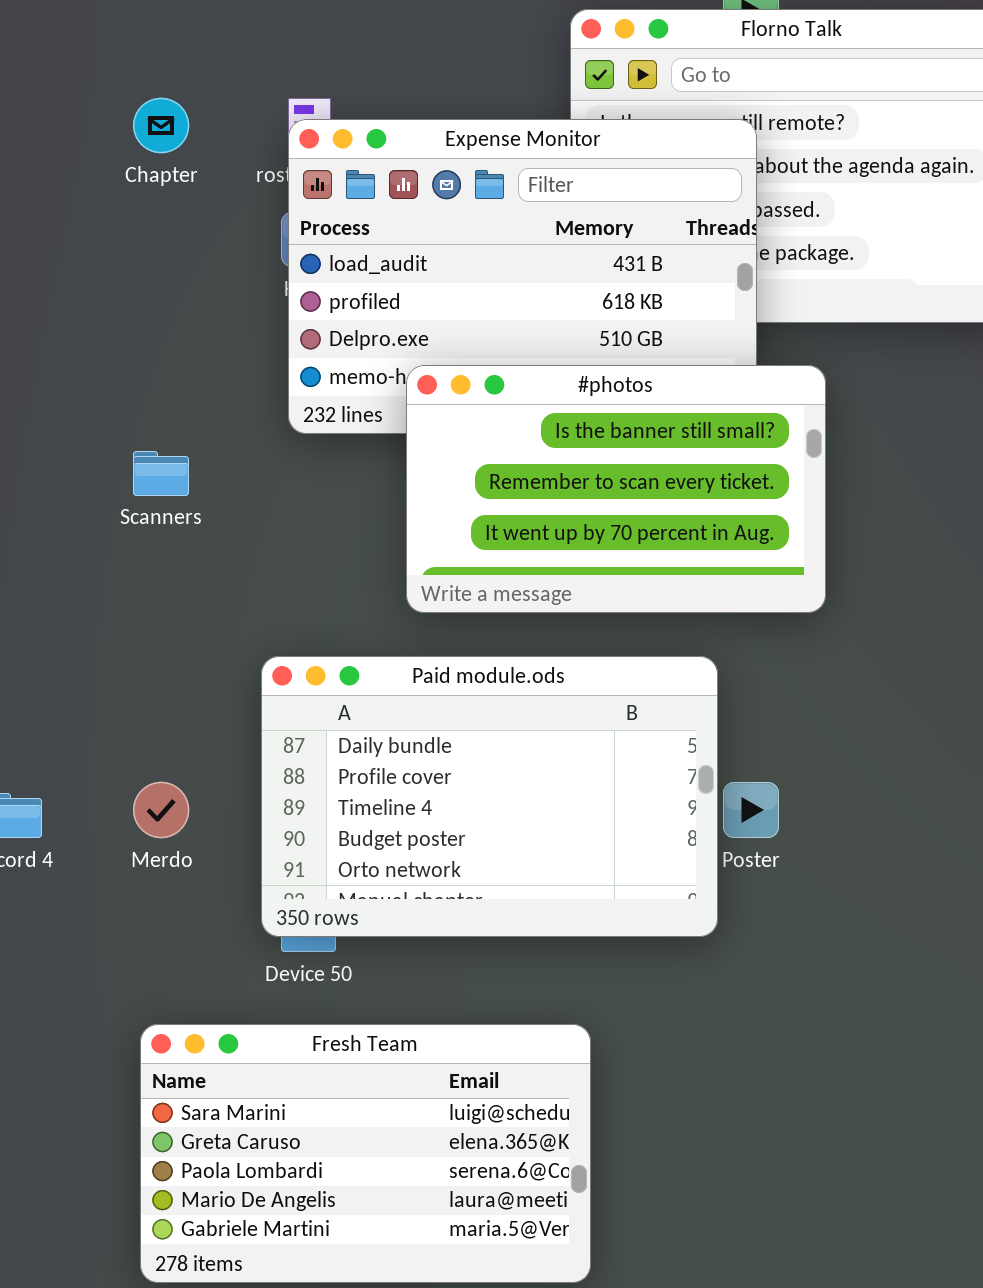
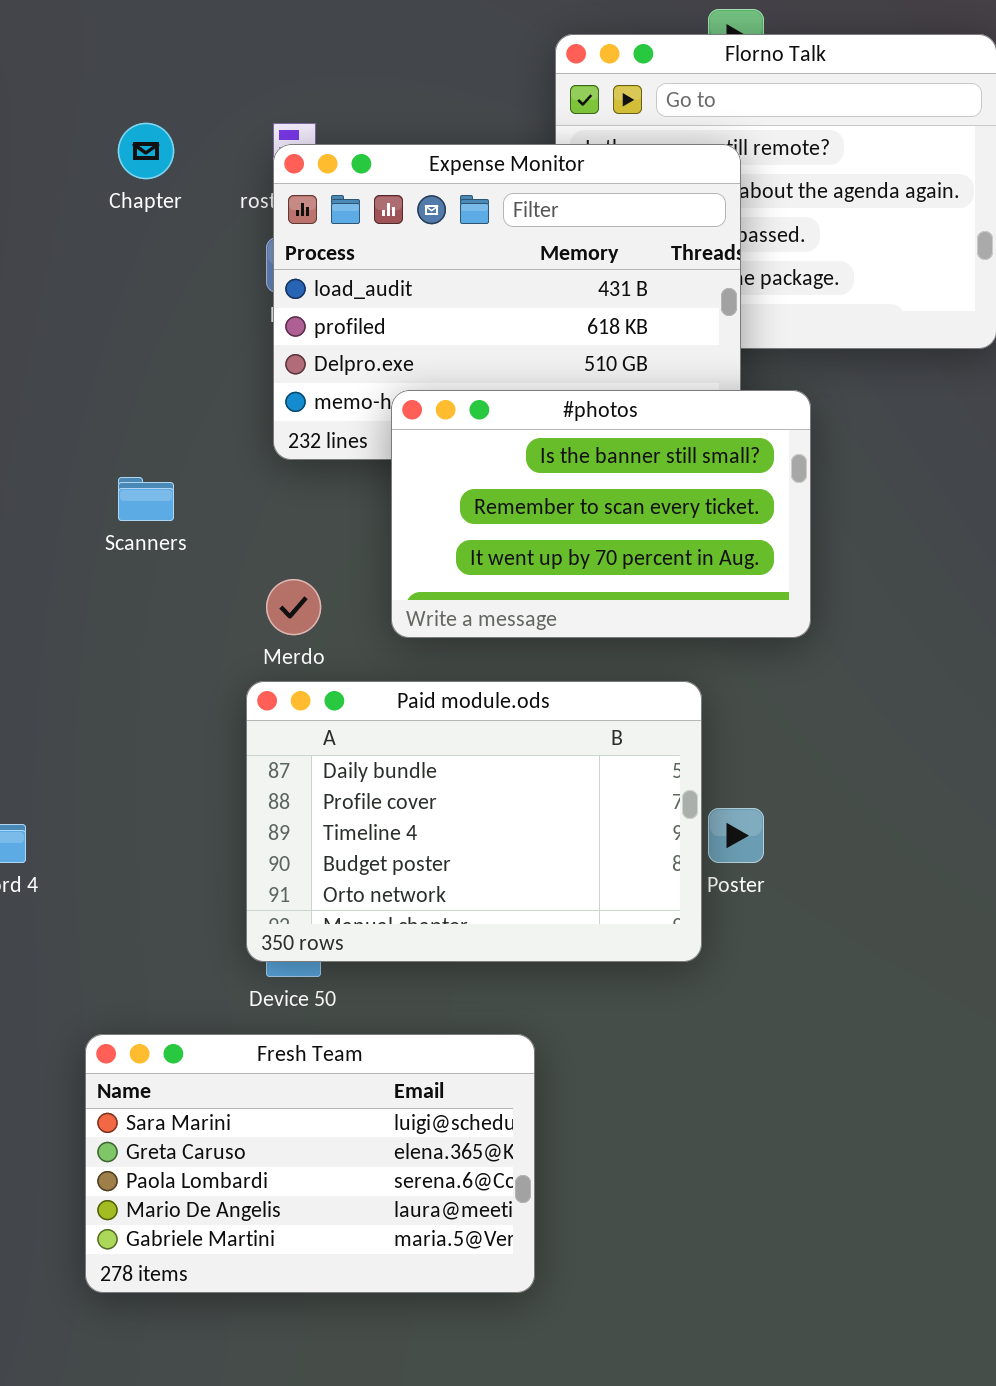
Merdo: [133,782,189,838] -> [266,579,321,635], moved
Fresh Team: [140,1024,591,1283] -> [85,1034,535,1293], moved

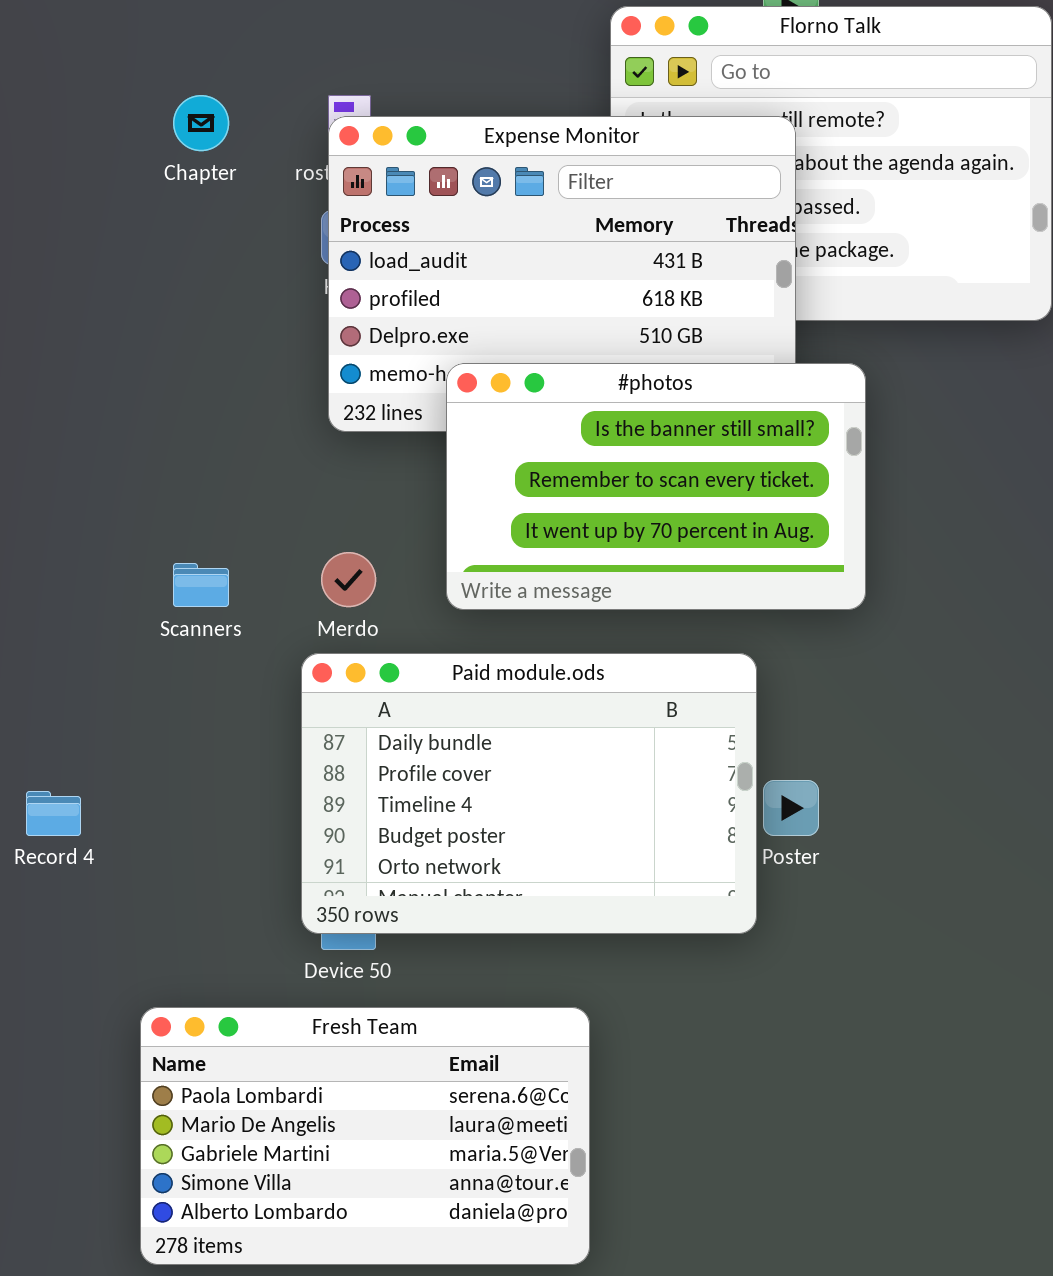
Scanners: [118,477,174,521] -> [173,563,229,607], moved
Fresh Team: [85,1034,535,1293] -> [140,1007,590,1265], scrolled down 2 rows

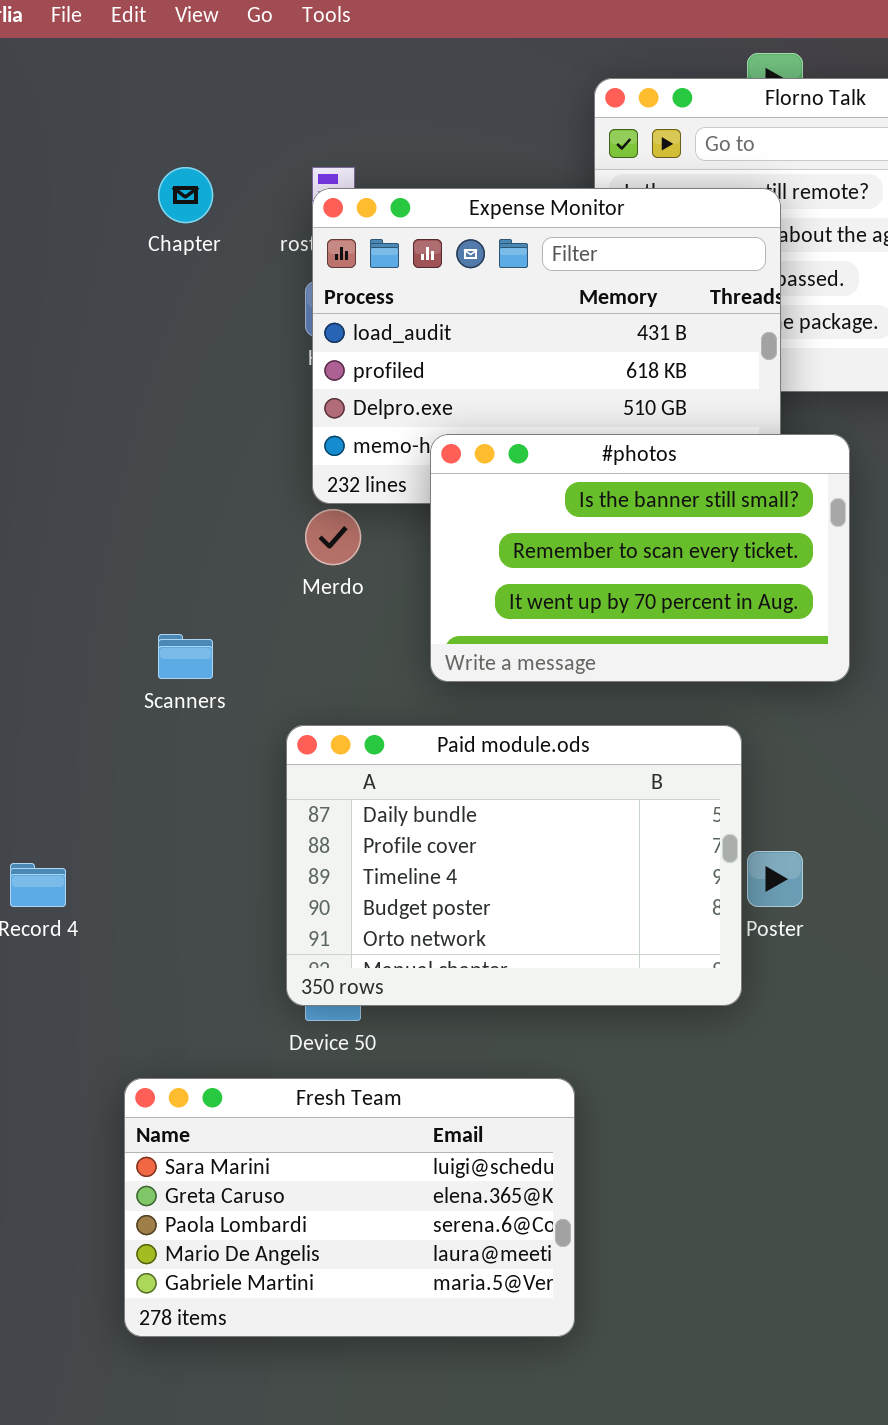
Merdo: [321,552,376,607] -> [305,509,361,565], moved
Fresh Team: [140,1007,590,1265] -> [124,1078,575,1337], scrolled up 2 rows

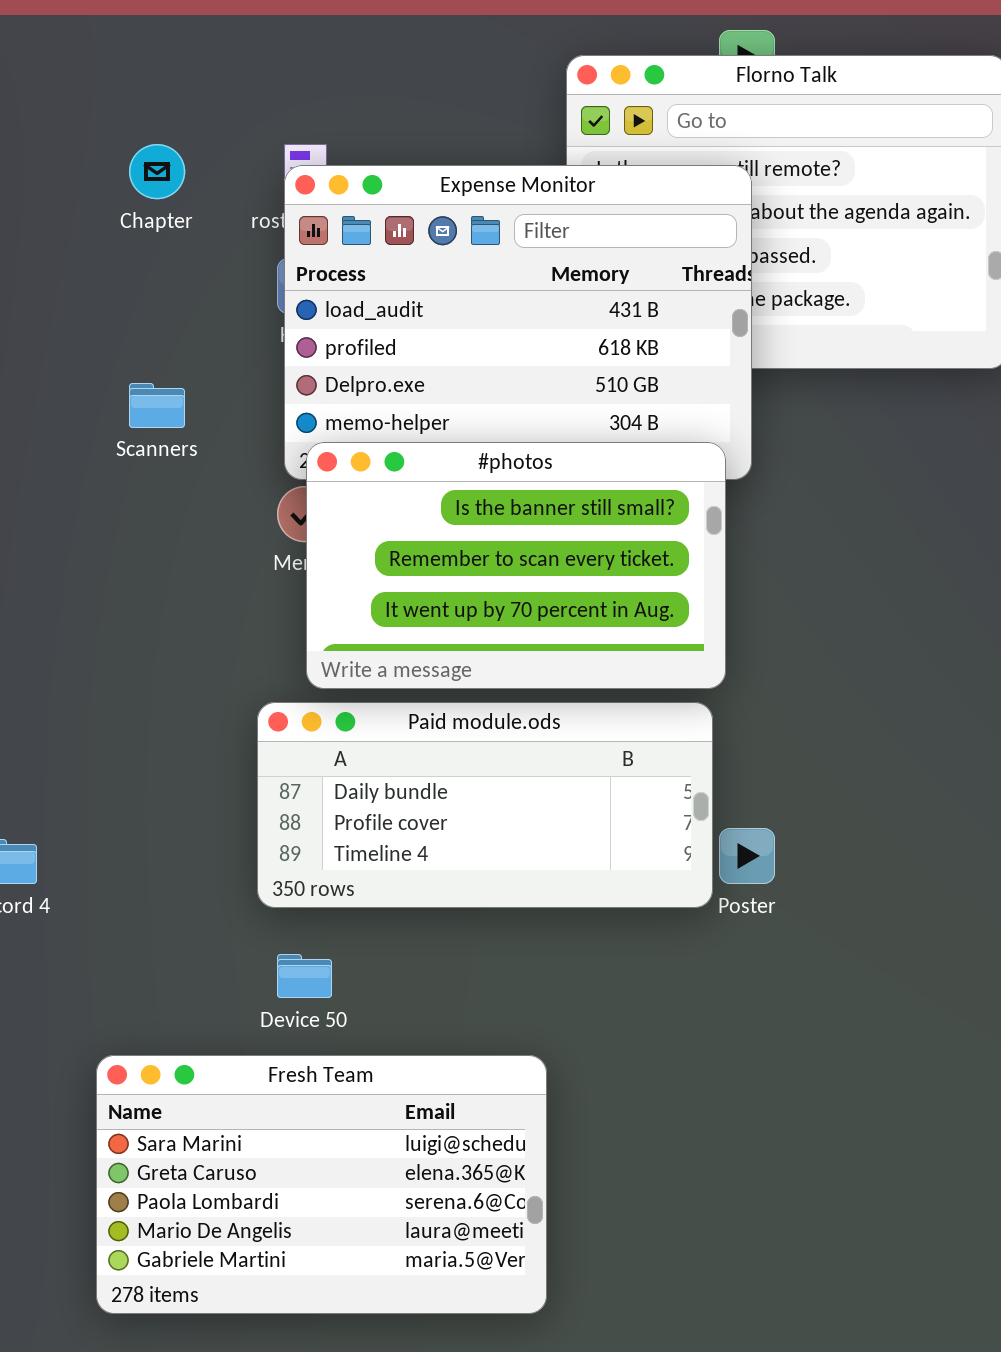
#photos: [430,434,850,682] -> [306,442,726,689], moved
Scanners: [158,634,213,679] -> [129,383,185,428], moved
Paid module.ods: [286,725,742,1006] -> [257,702,713,908], resized

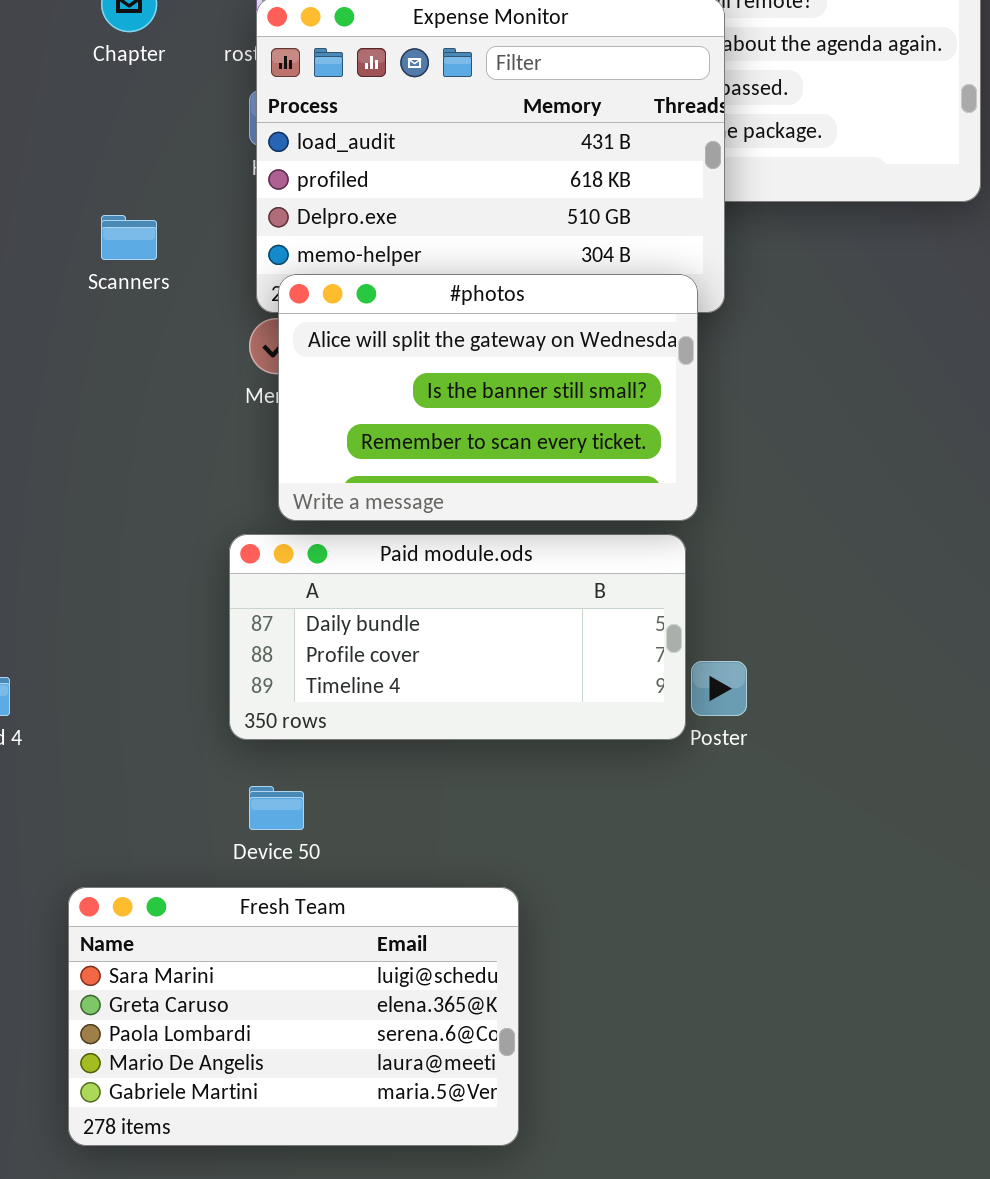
#photos: [306,442,726,689] -> [278,274,698,521], scrolled up 1 row

